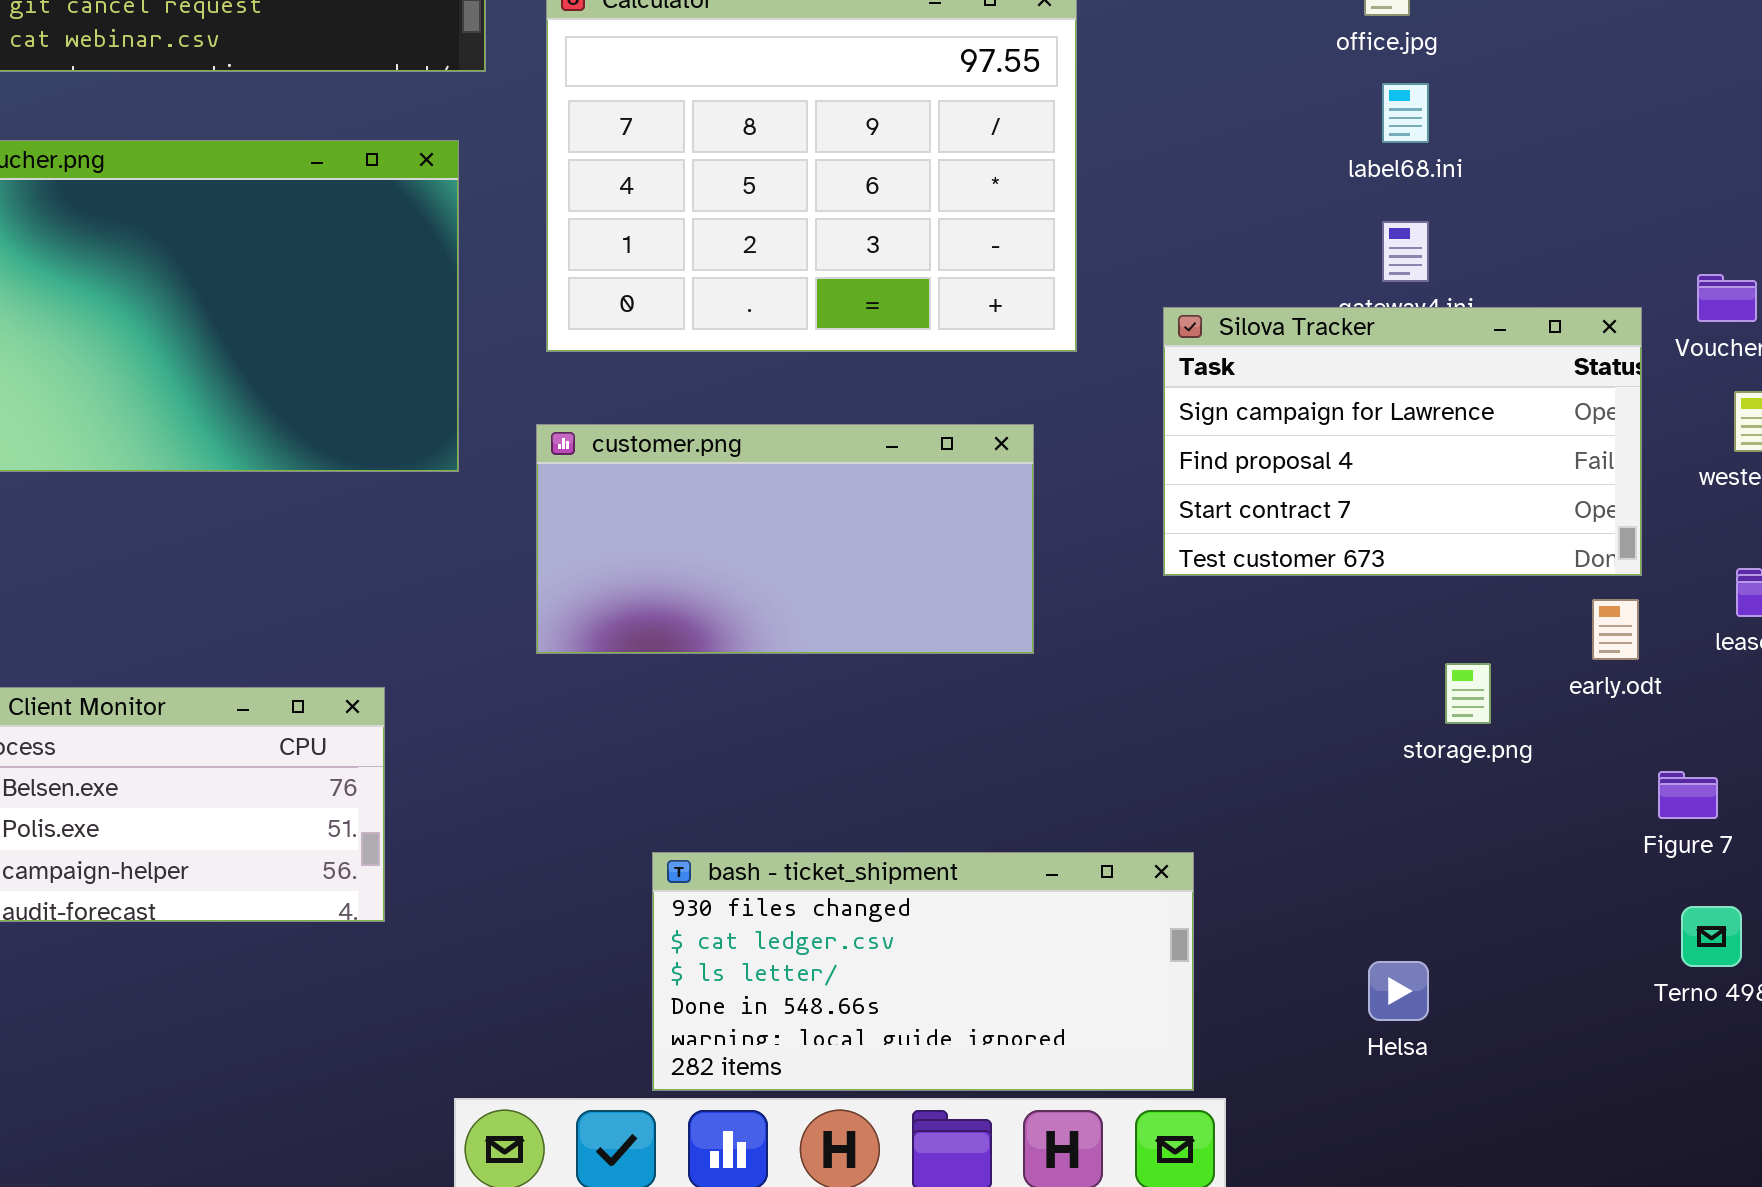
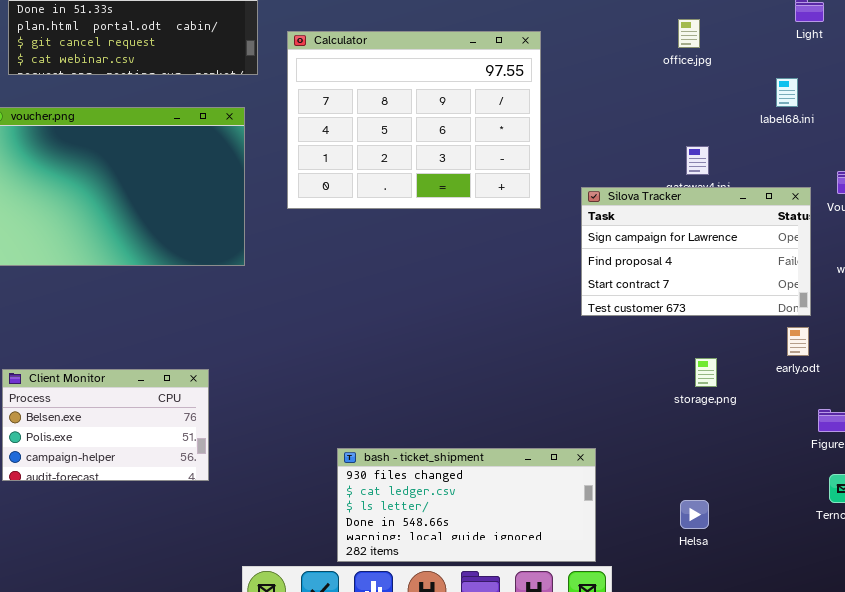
label68.ini: [1382,83,1429,143] -> [776,78,798,107], moved
customer.png: [536,424,1034,654] -> none, closed
storage.png: [1445,663,1491,724] -> [695,358,717,387], moved

